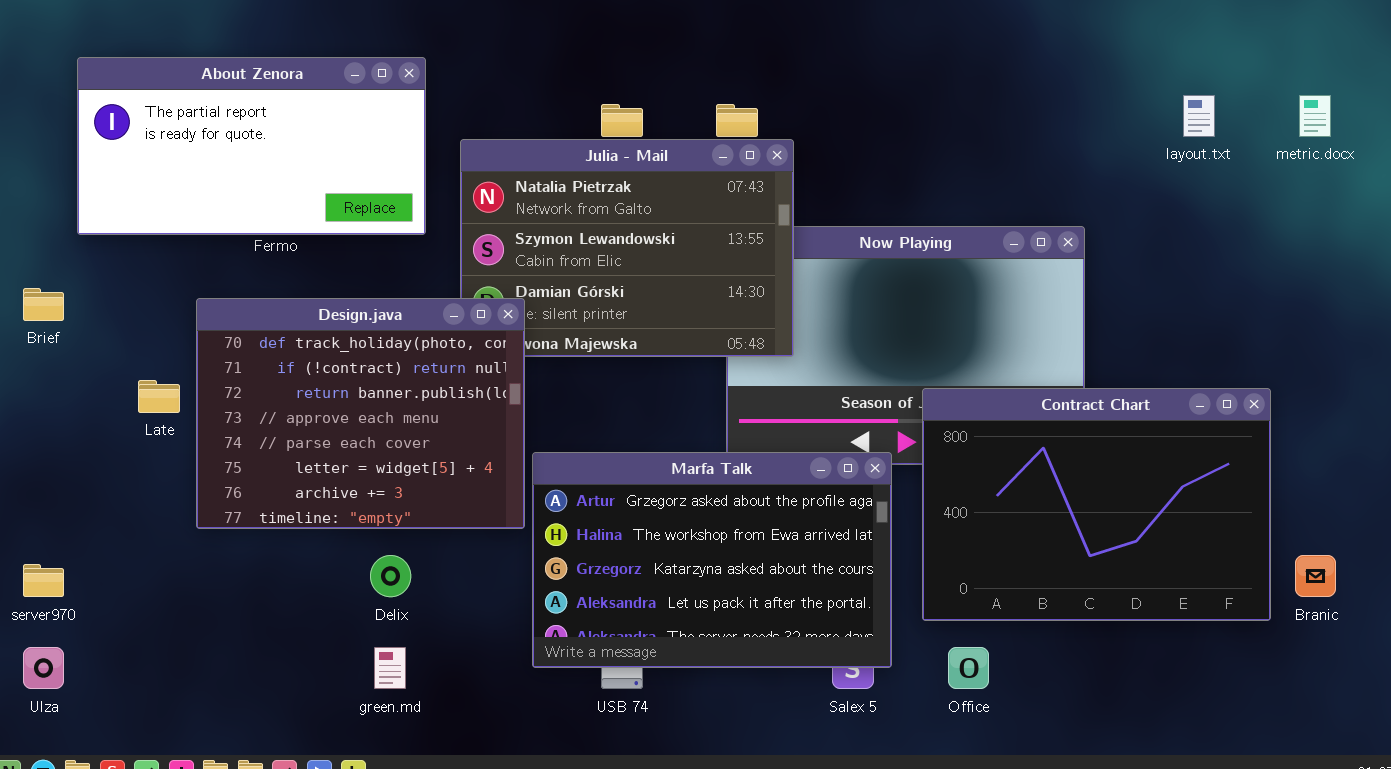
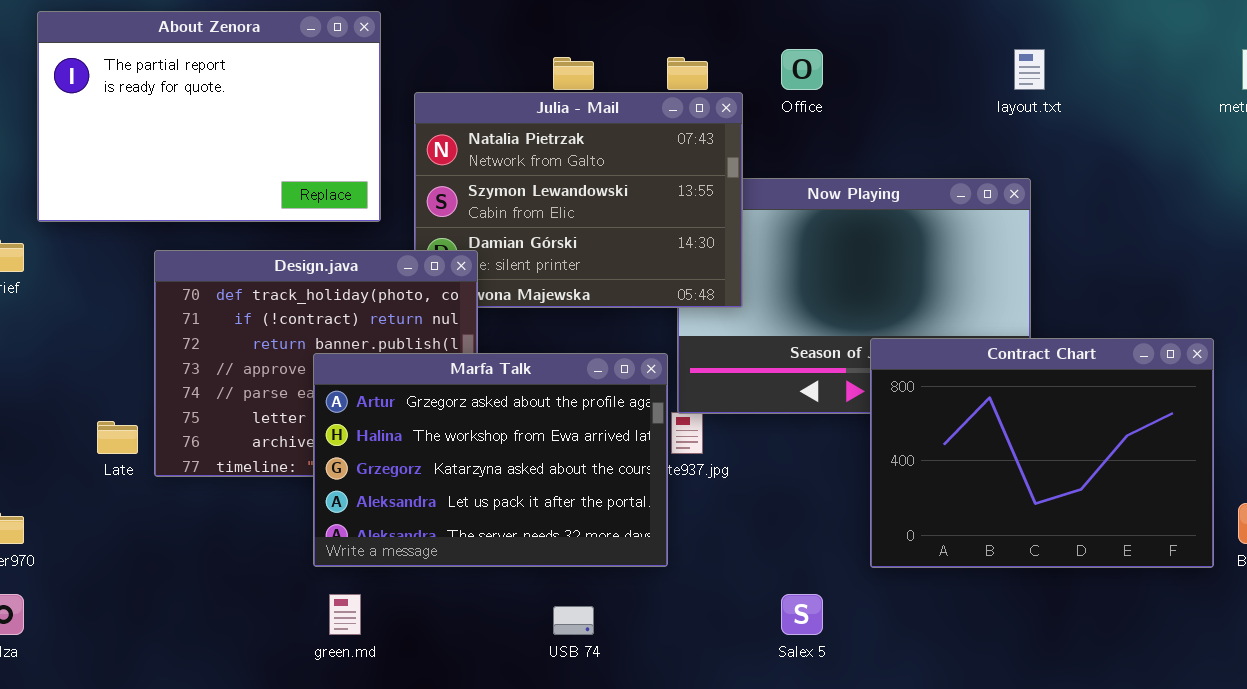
About Zenora: [77,57,426,235] -> [37,11,381,222], resized
layout.txt: [1183,95,1215,137] -> [1014,49,1045,90], moved
Late: [138,380,180,413] -> [97,421,138,454], moved
Marfa Talk: [532,452,892,668] -> [313,353,668,567], moved
Office: [948,647,989,689] -> [781,49,823,90], moved

